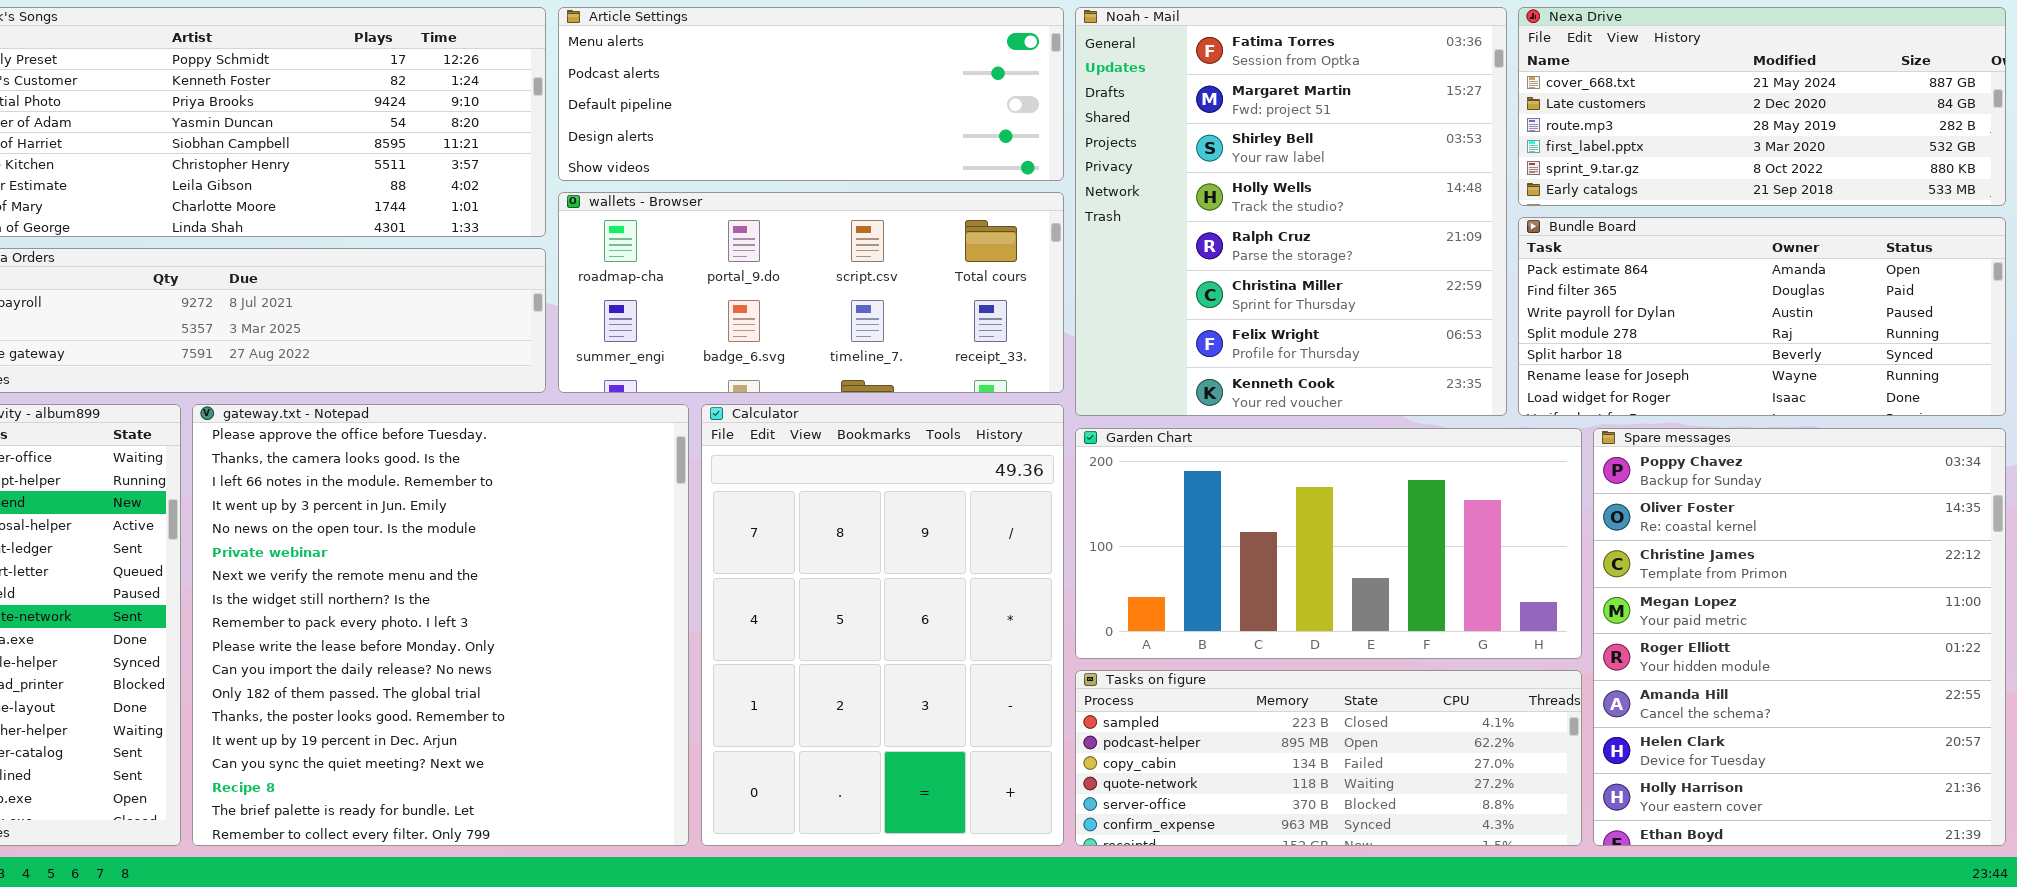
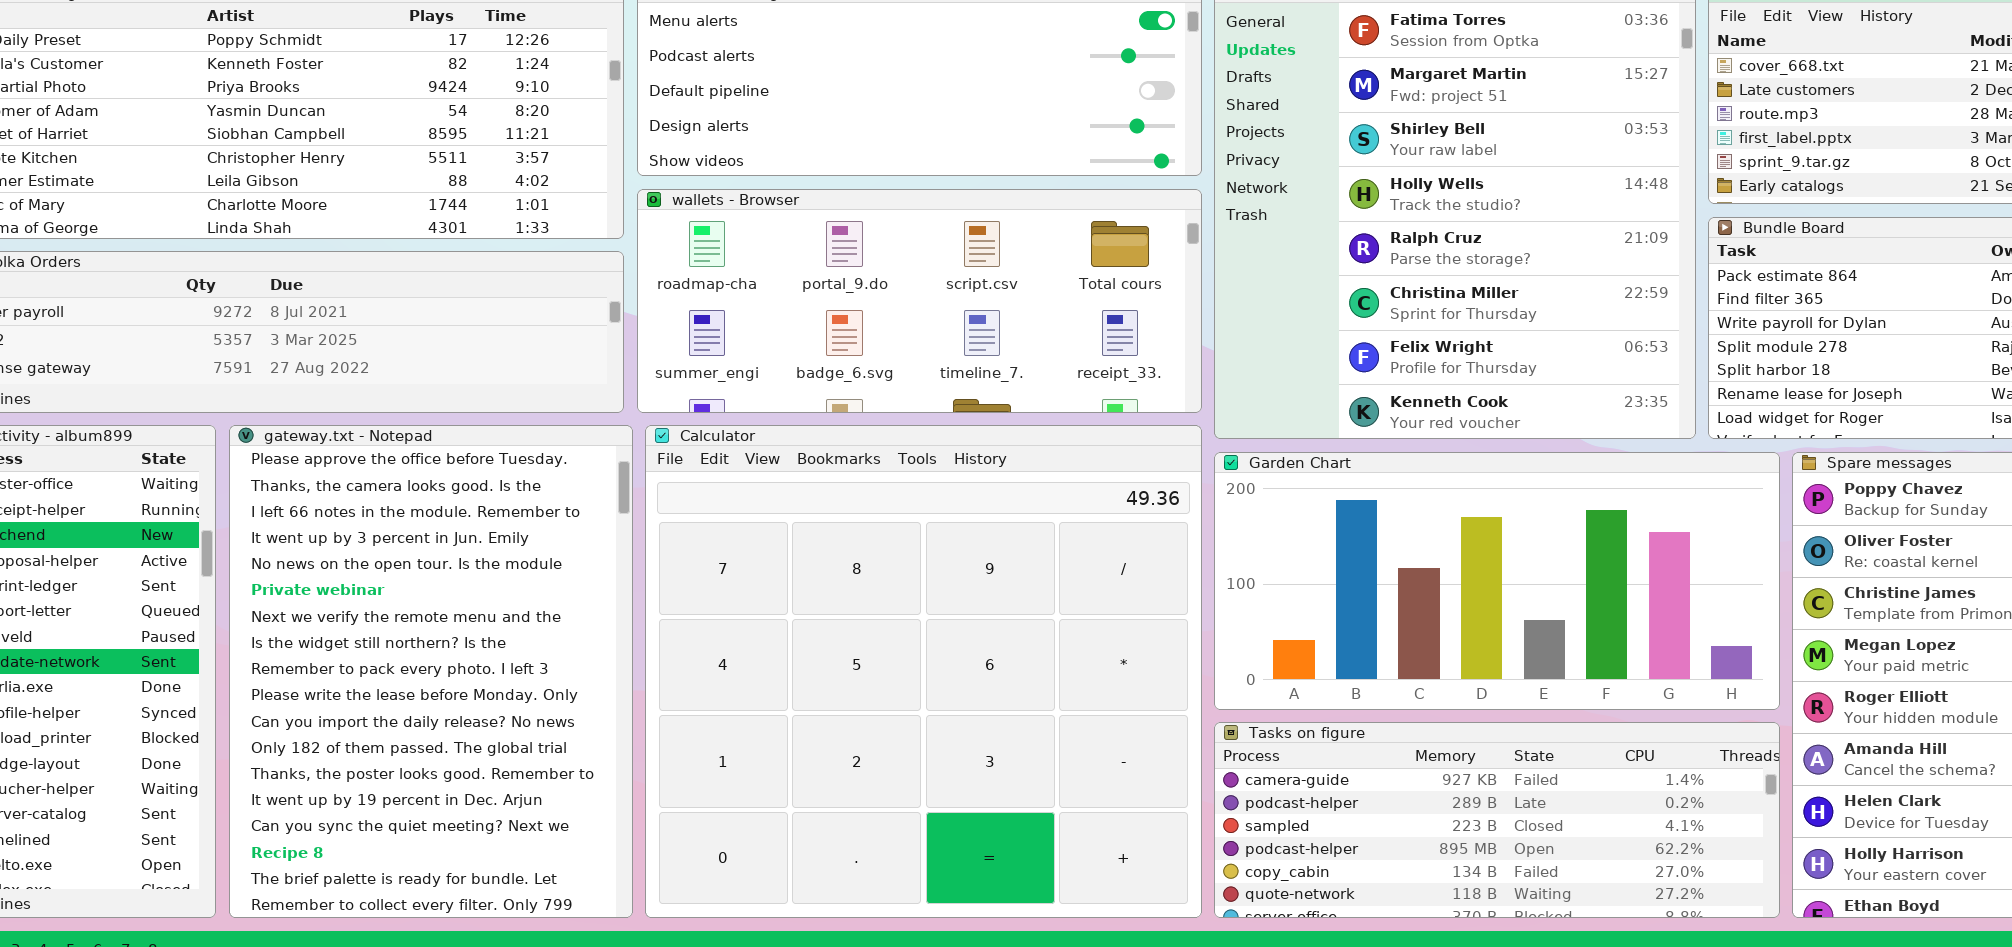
gateway.txt - Notepad: [192,404,689,846] -> [229,425,633,918], resized
Calculator: [701,404,1064,846] -> [645,425,1202,918], resized
Tasks on figure: [1075,670,1582,846] -> [1214,722,1780,918], scrolled up 2 rows

